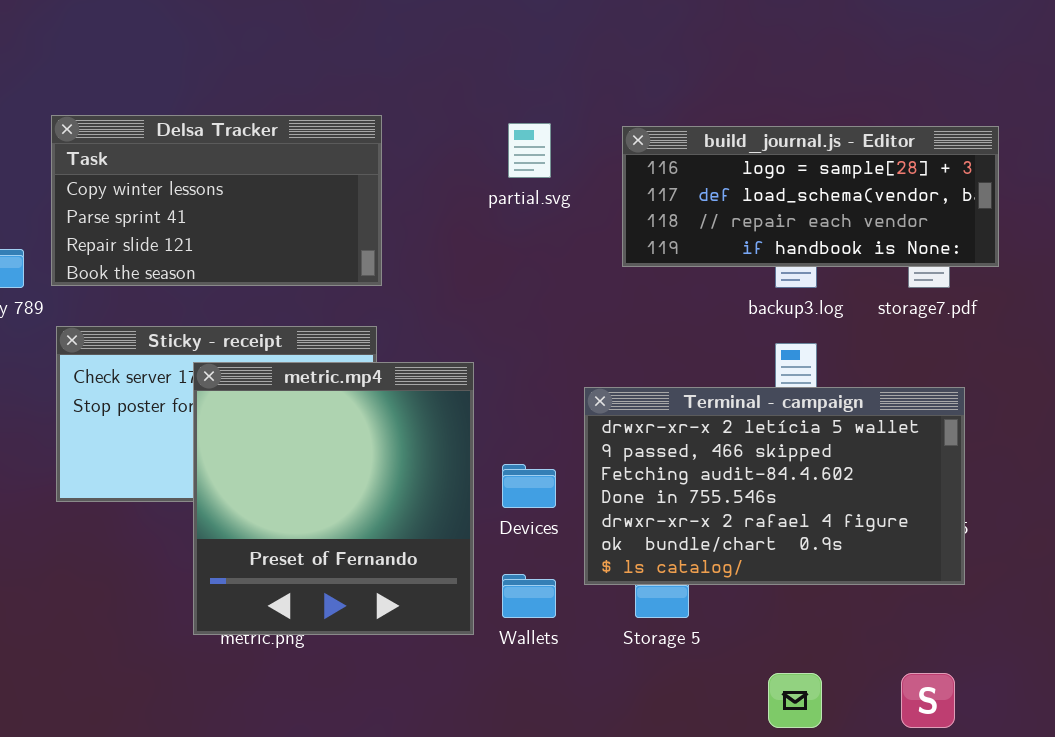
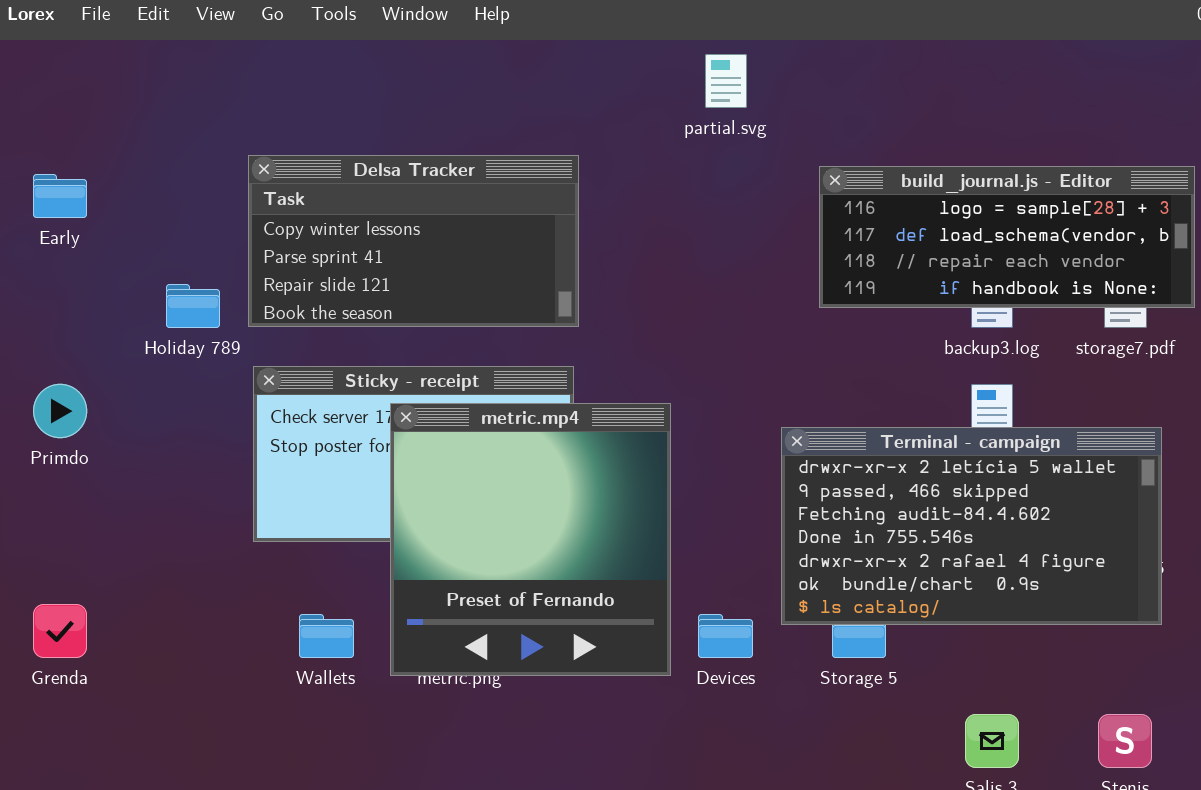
partial.svg: [508,123,551,178] -> [705,54,747,108], moved
Devices: [502,464,556,508] -> [698,614,753,658], moved
Wallets: [502,574,556,618] -> [299,614,354,658], moved

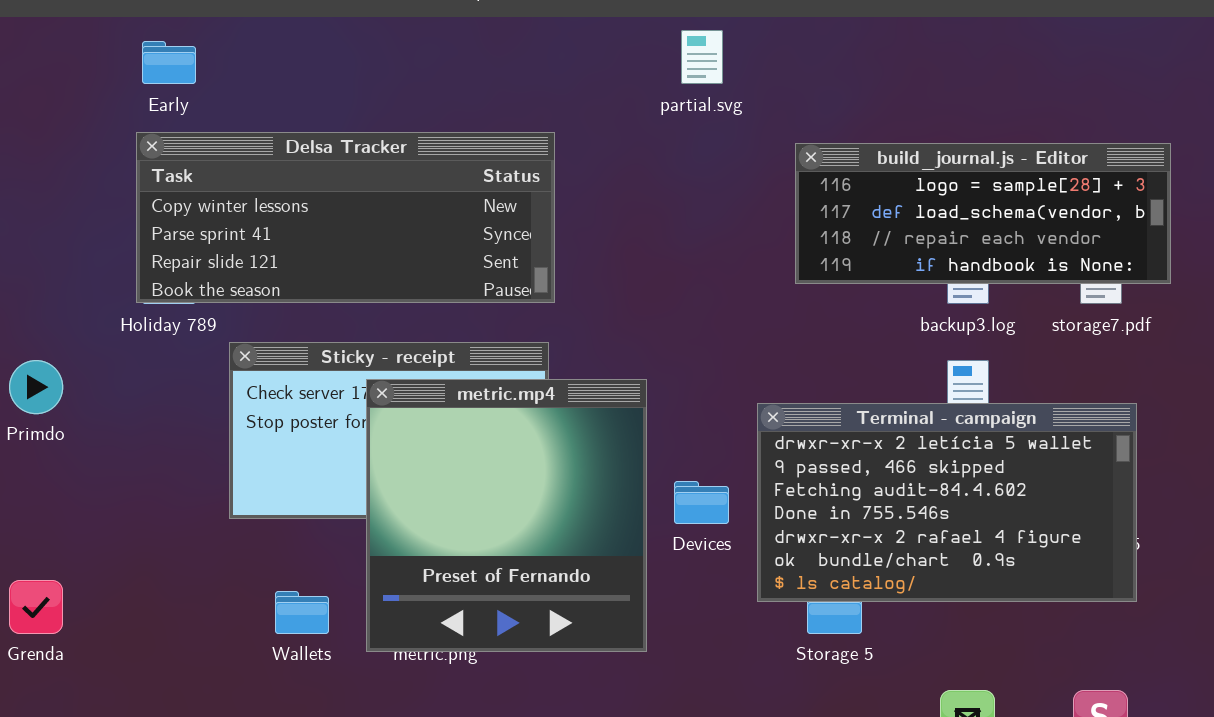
Delsa Tracker: [248,155,579,327] -> [136,132,555,303], resized
Early: [33,174,87,218] -> [142,41,196,84], moved
Devices: [698,614,753,658] -> [674,481,729,524], moved

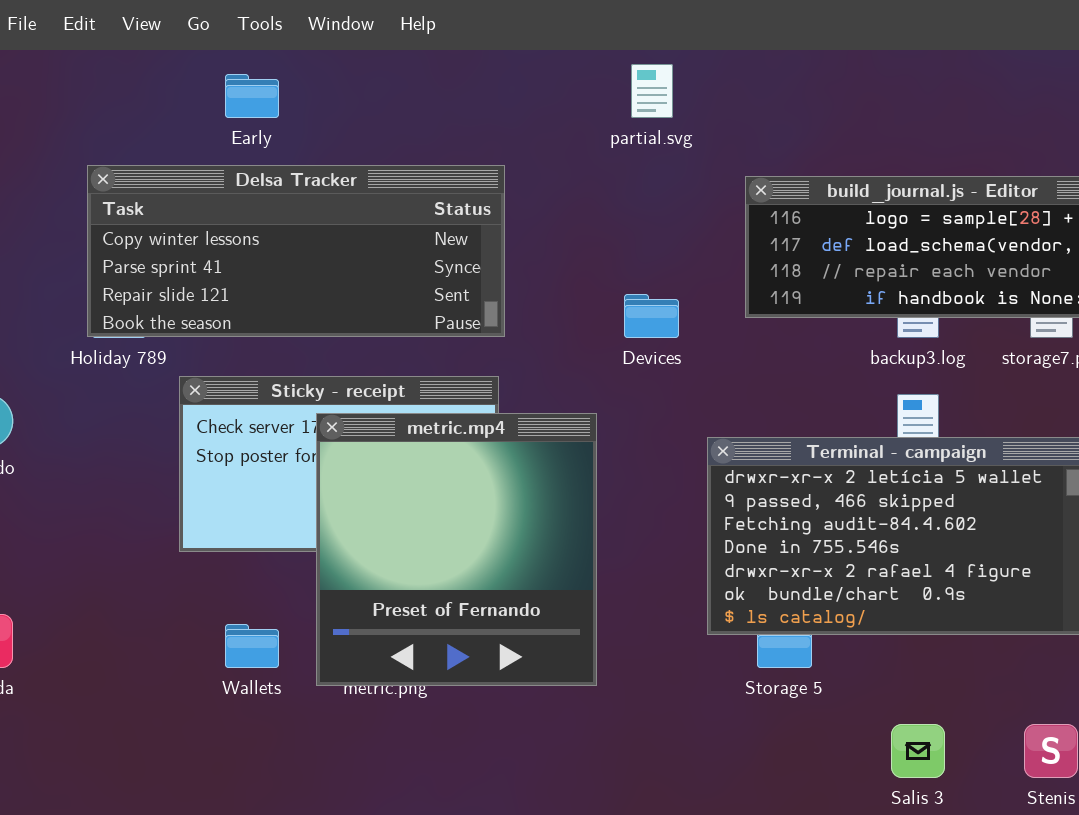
Early: [142,41,196,84] -> [225,74,279,118], moved
Devices: [674,481,729,524] -> [624,294,679,338], moved

